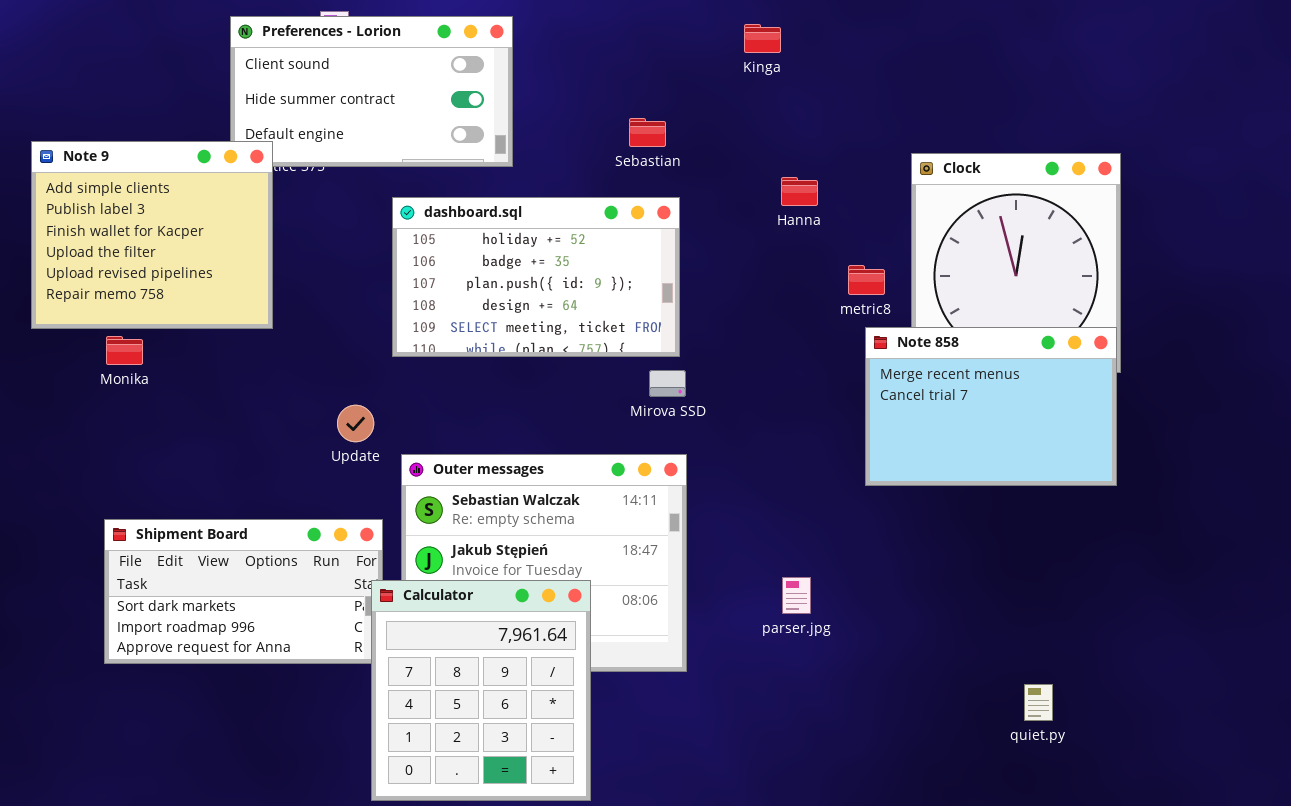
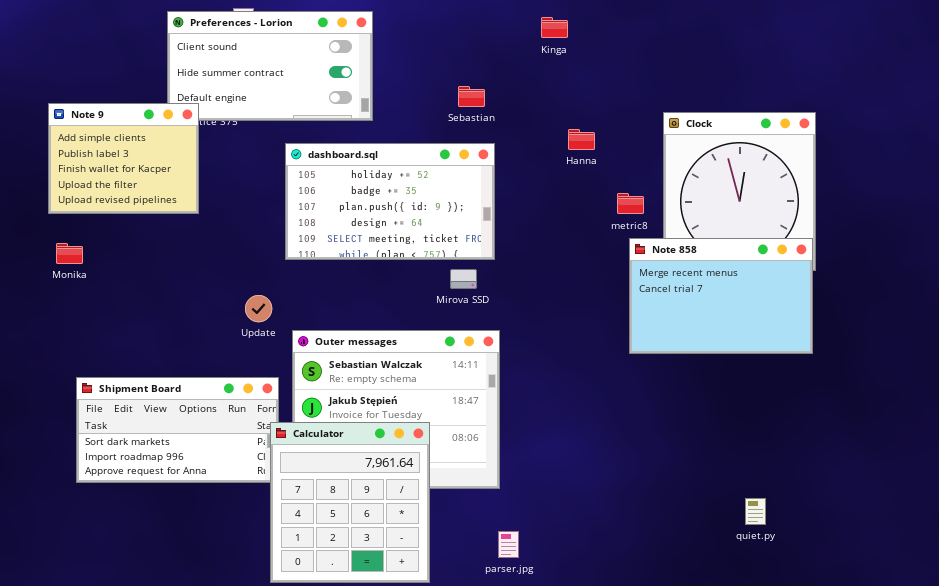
Note 9: [31,141,273,329] -> [48,103,199,214], resized
Monika: [106,336,143,365] -> [56,243,83,264], moved
Mirova SSD: [649,370,686,397] -> [450,269,477,289], moved
parser.jpg: [782,577,811,614] -> [498,531,519,558], moved

